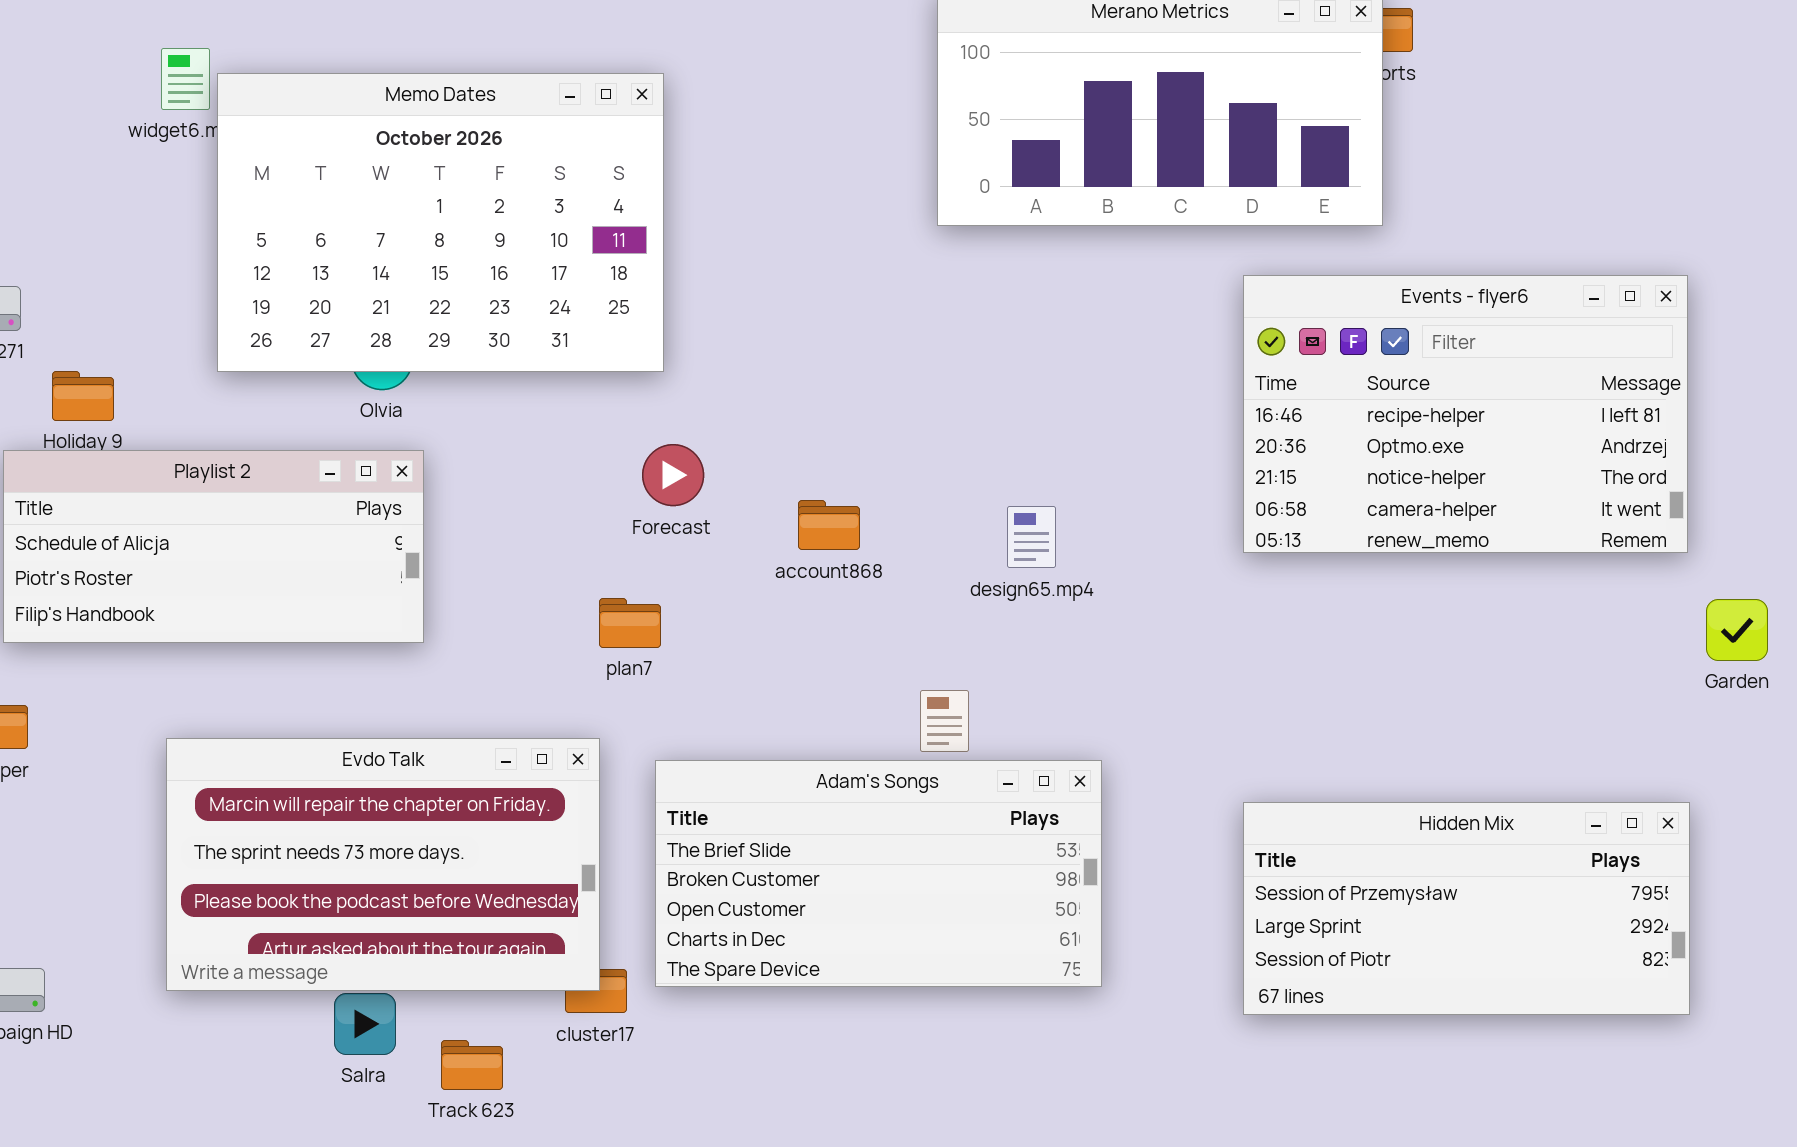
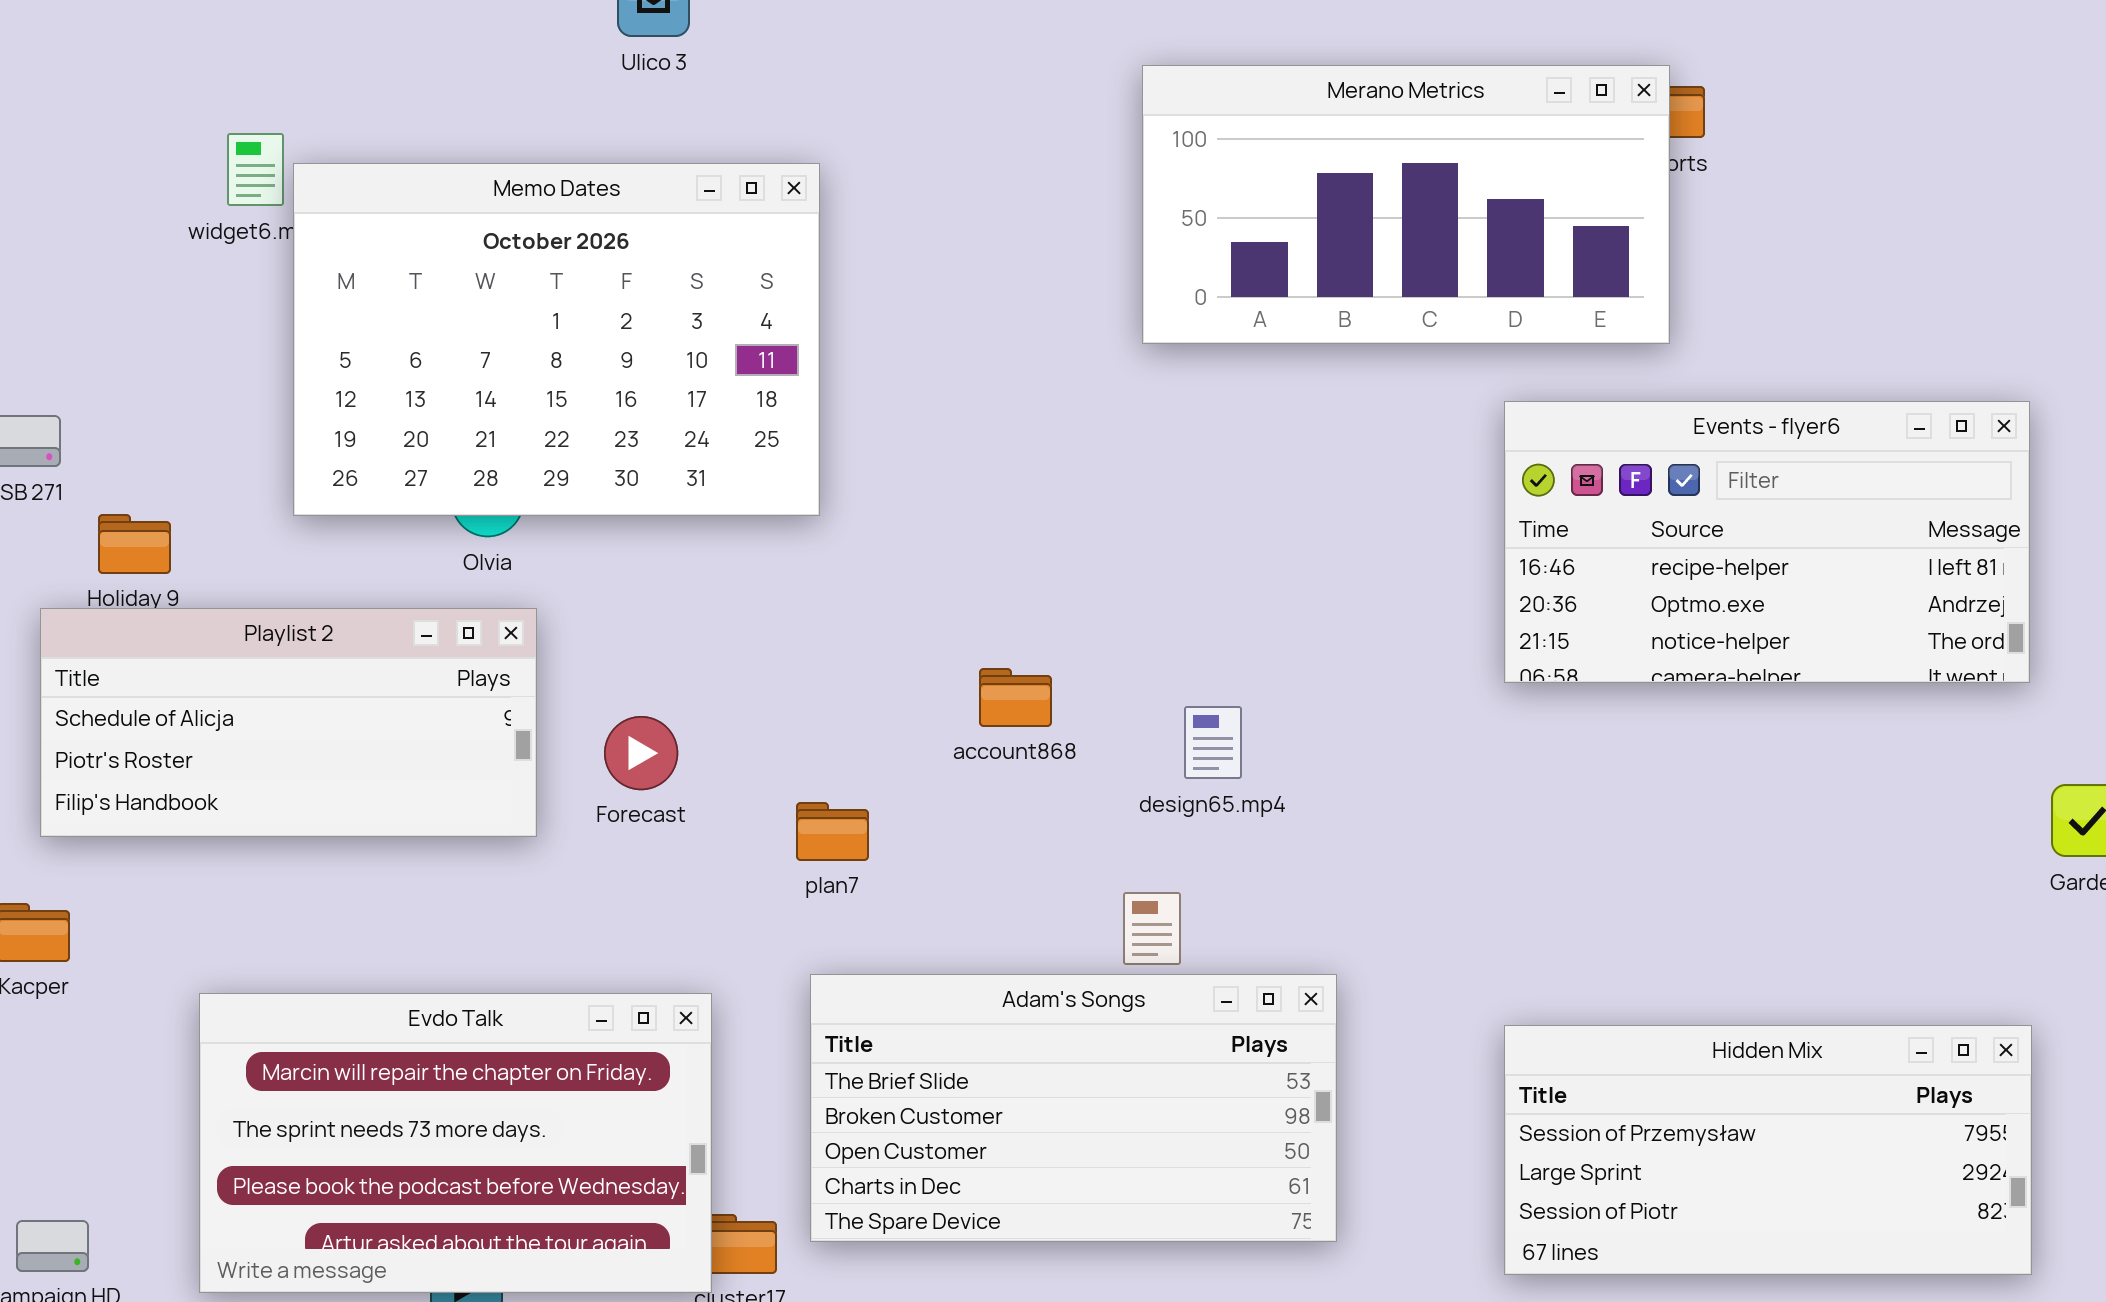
Events - flyer6: [1243,275,1688,553] -> [1504,401,2030,683], resized
Forecast: [642,444,704,506] -> [604,716,678,790], moved
design65.mp4: [1007,506,1056,568] -> [1184,706,1242,779], moved
plan7: [599,598,661,648] -> [796,802,869,861], moved
Evdo Talk: [166,738,600,991] -> [199,993,712,1293], moved

